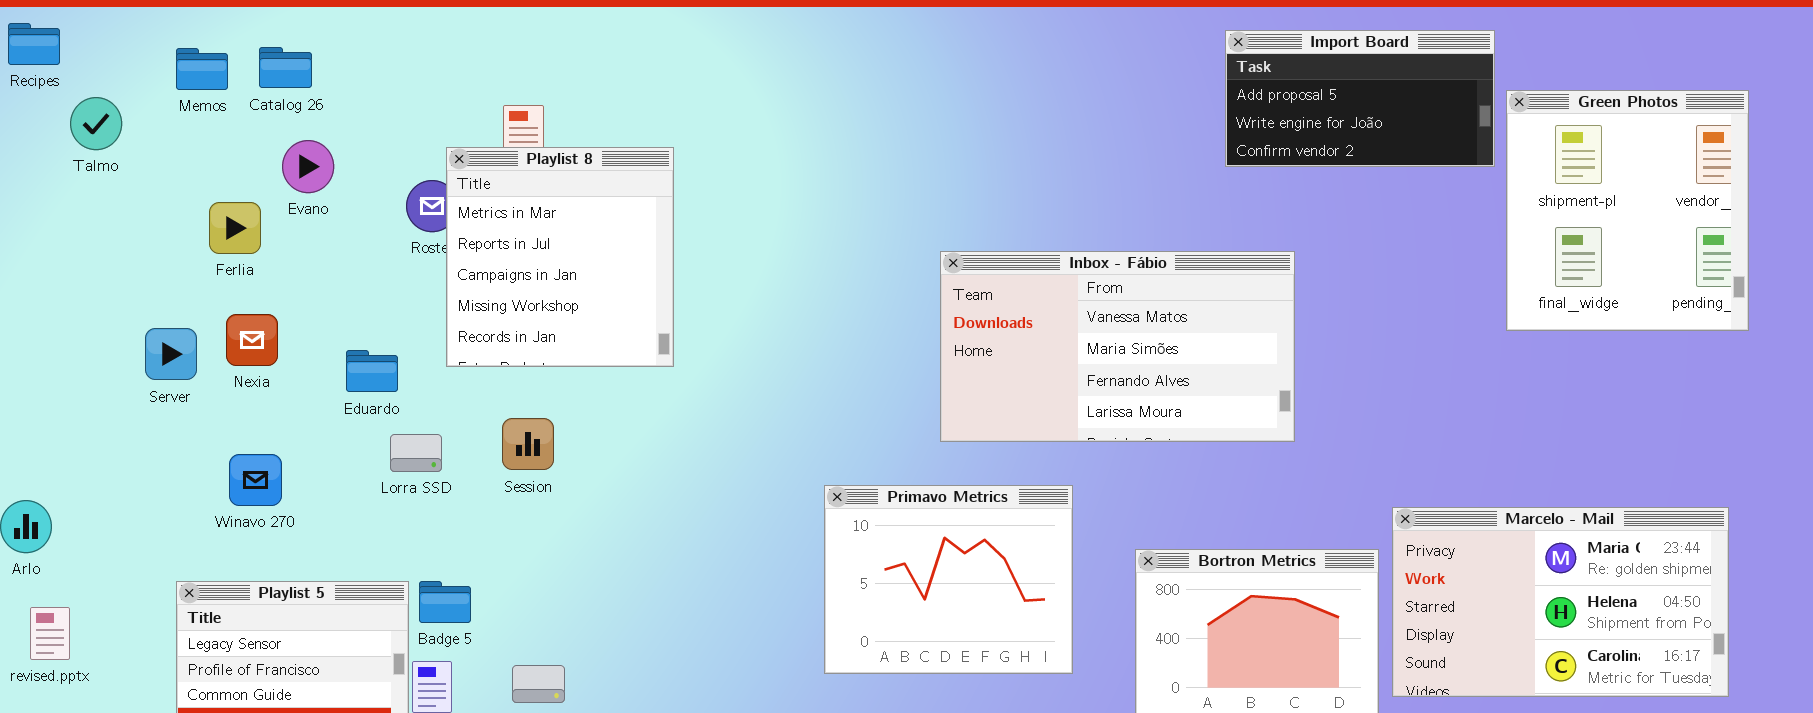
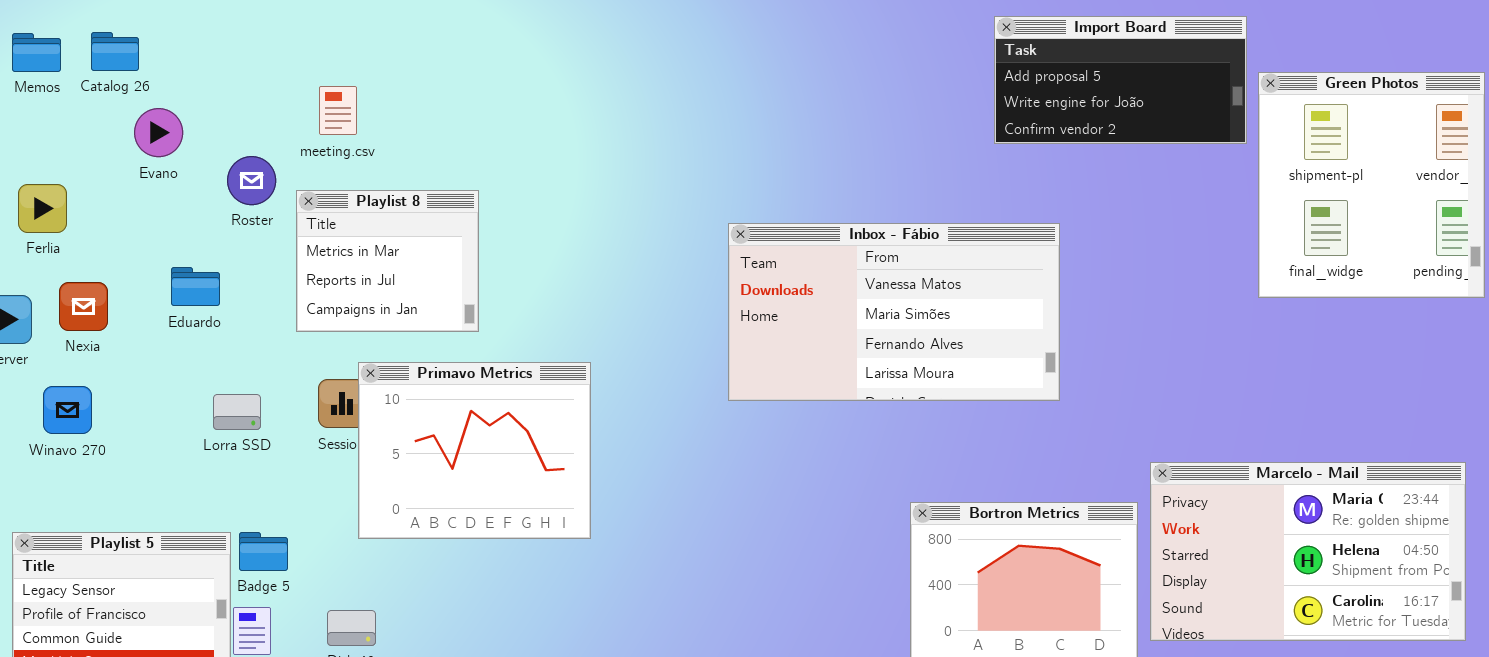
Evano: [282,140,334,193] -> [134,108,183,157], moved
Playlist 8: [446,147,674,367] -> [296,190,479,332], resized
Ferlia: [209,202,261,254] -> [18,184,67,233], moved
Eduardo: [346,350,398,392] -> [171,267,220,306], moved
Winavo 270: [229,454,282,506] -> [43,386,92,434], moved
Primavo Metrics: [824,485,1073,674] -> [358,362,591,539], moved

